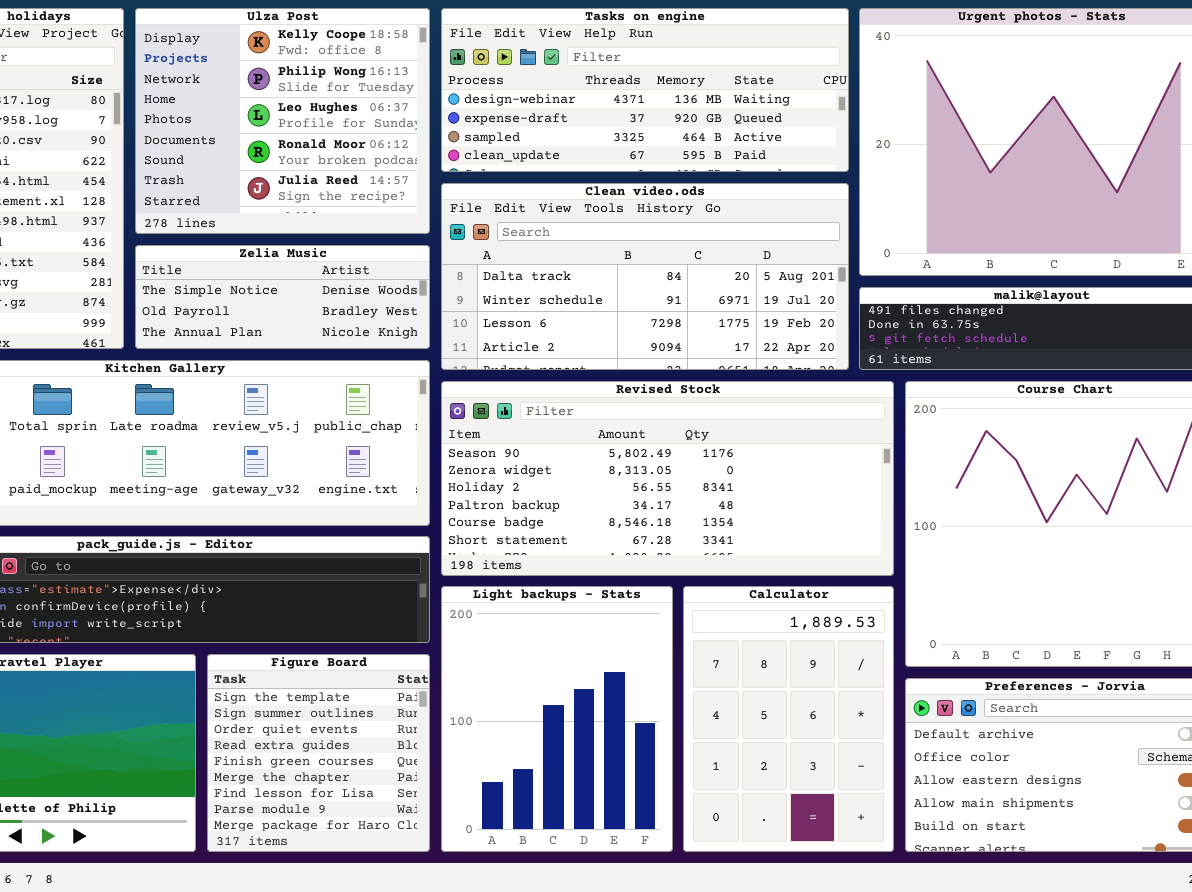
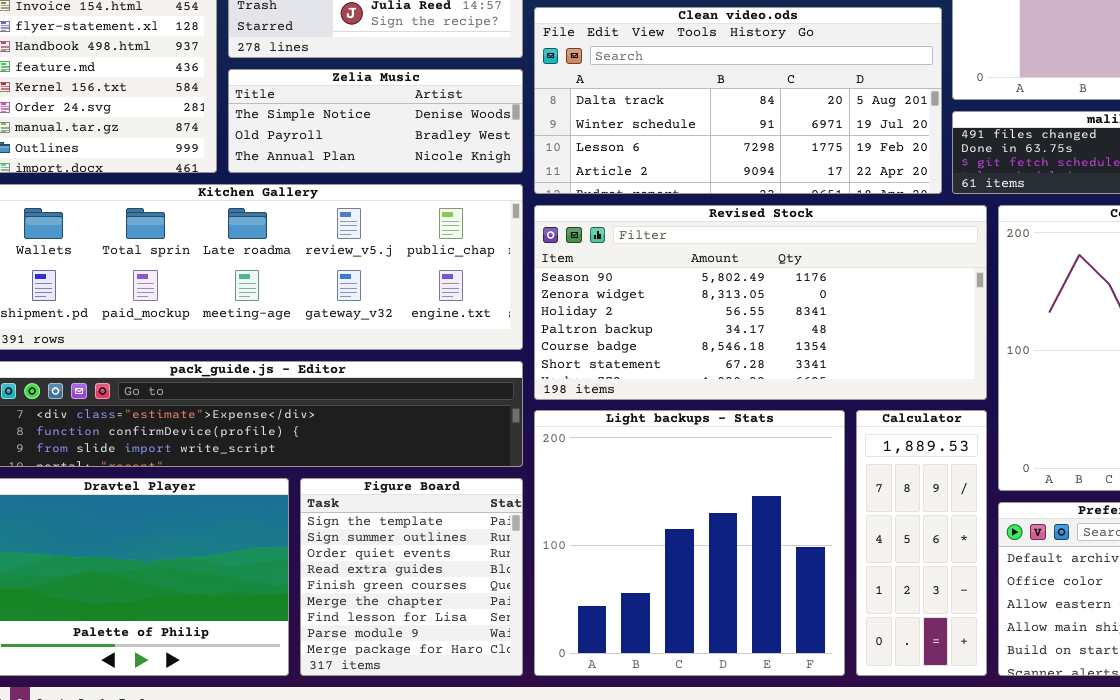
Light backups - Stats: [441,586,673,852] -> [534,410,845,676], resized
Calculator: [683,586,894,852] -> [856,410,987,676], resized

